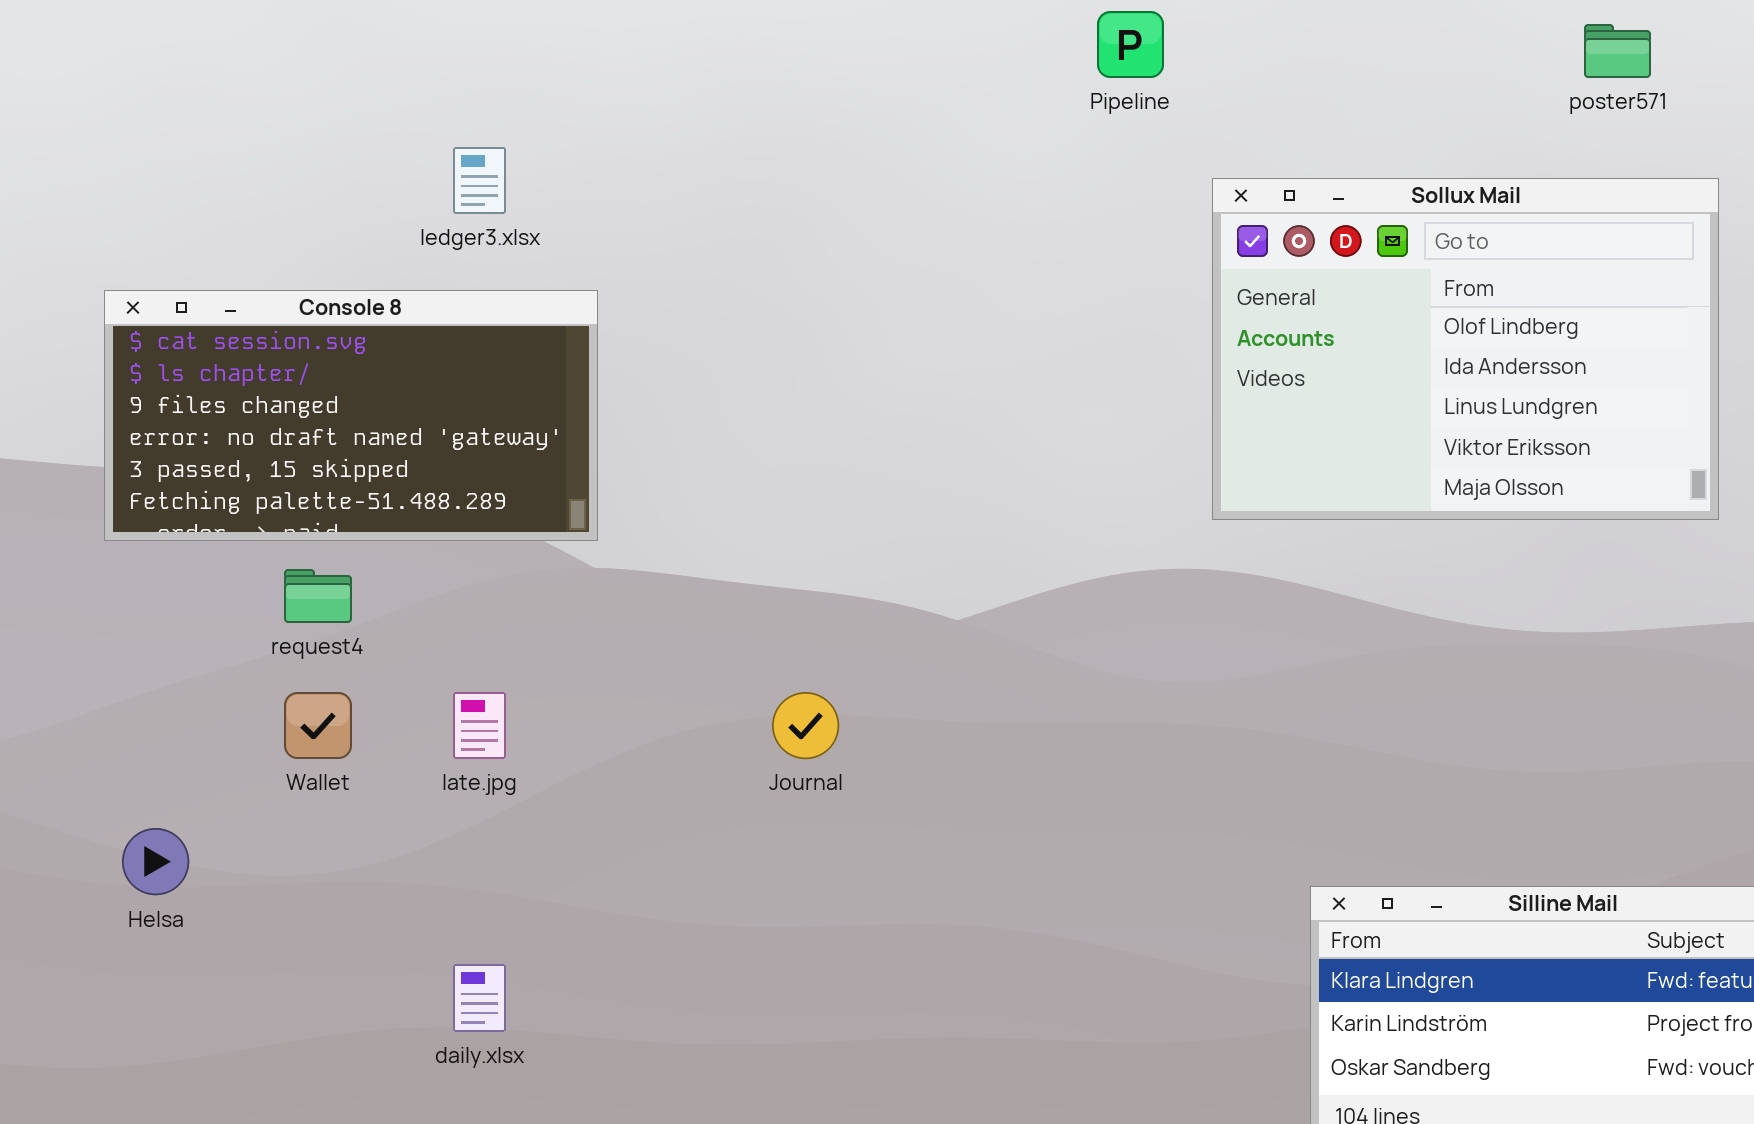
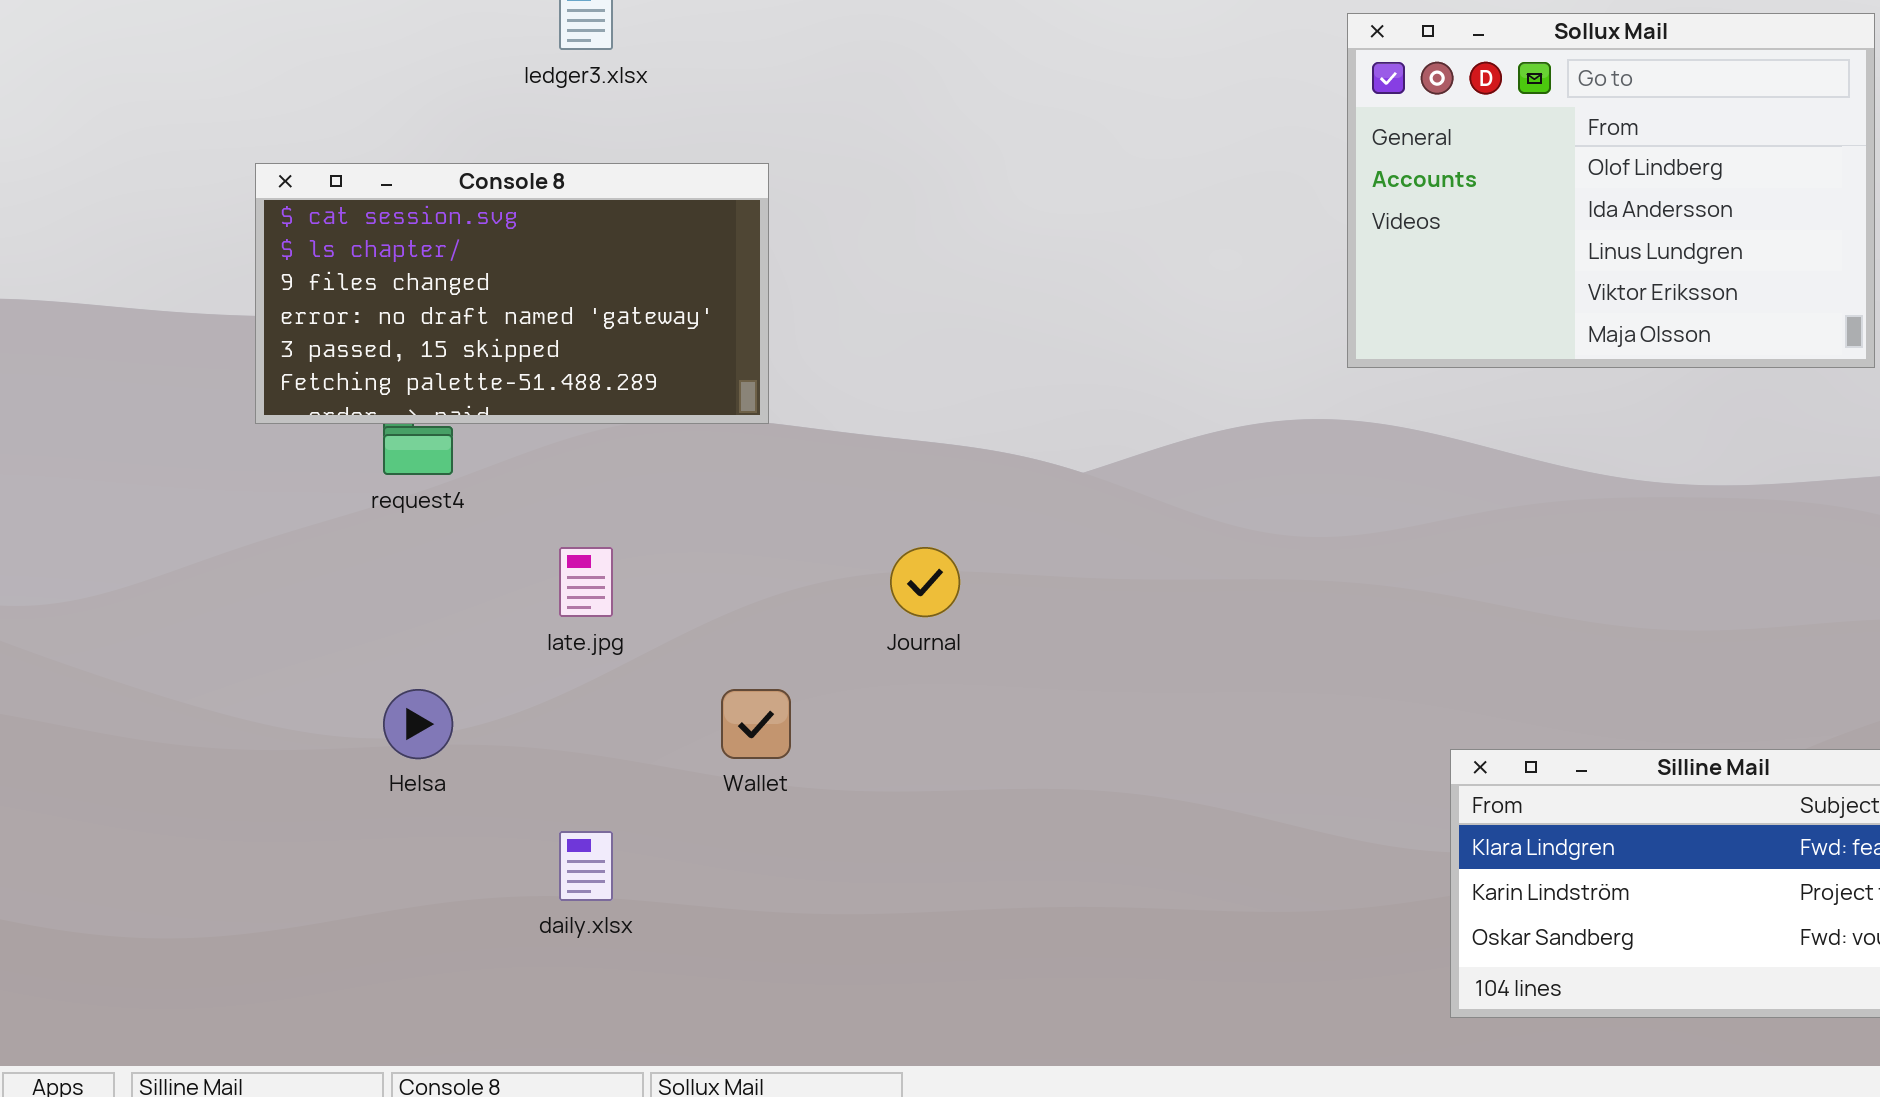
Console 8: [104,290,598,541] -> [255,163,769,424], moved
Wallet: [284,692,352,759] -> [721,689,791,759], moved
Helsa: [122,828,189,895] -> [383,689,453,759], moved

